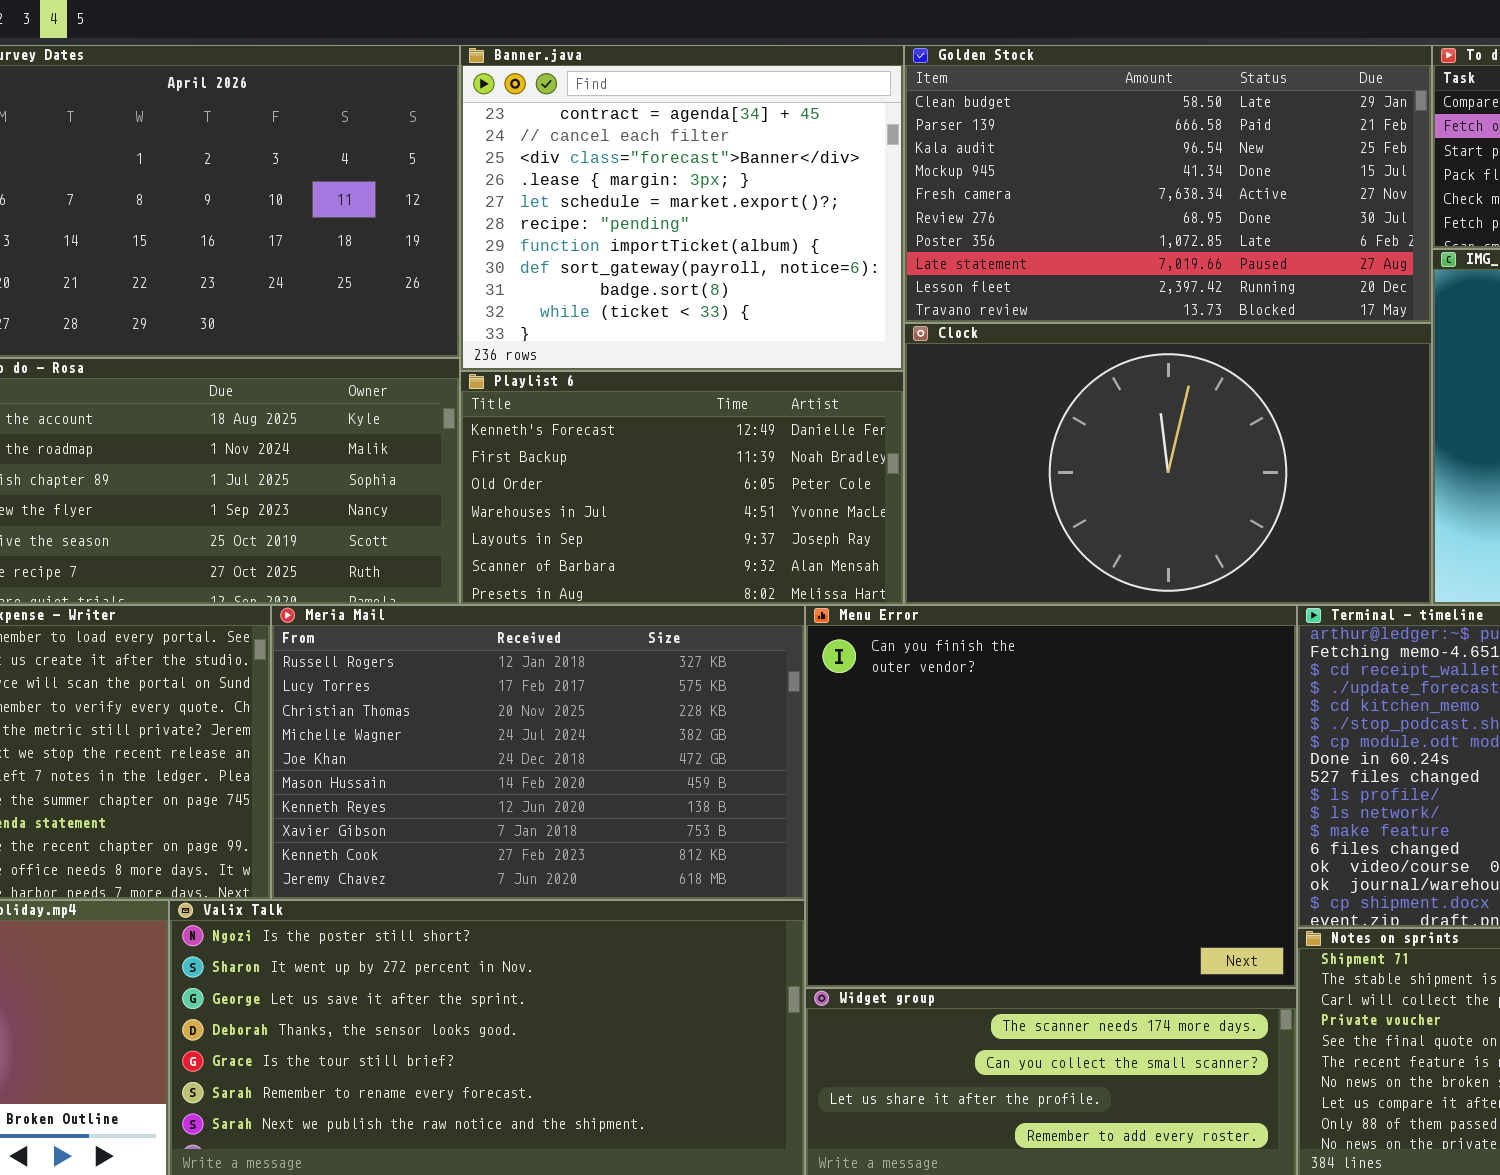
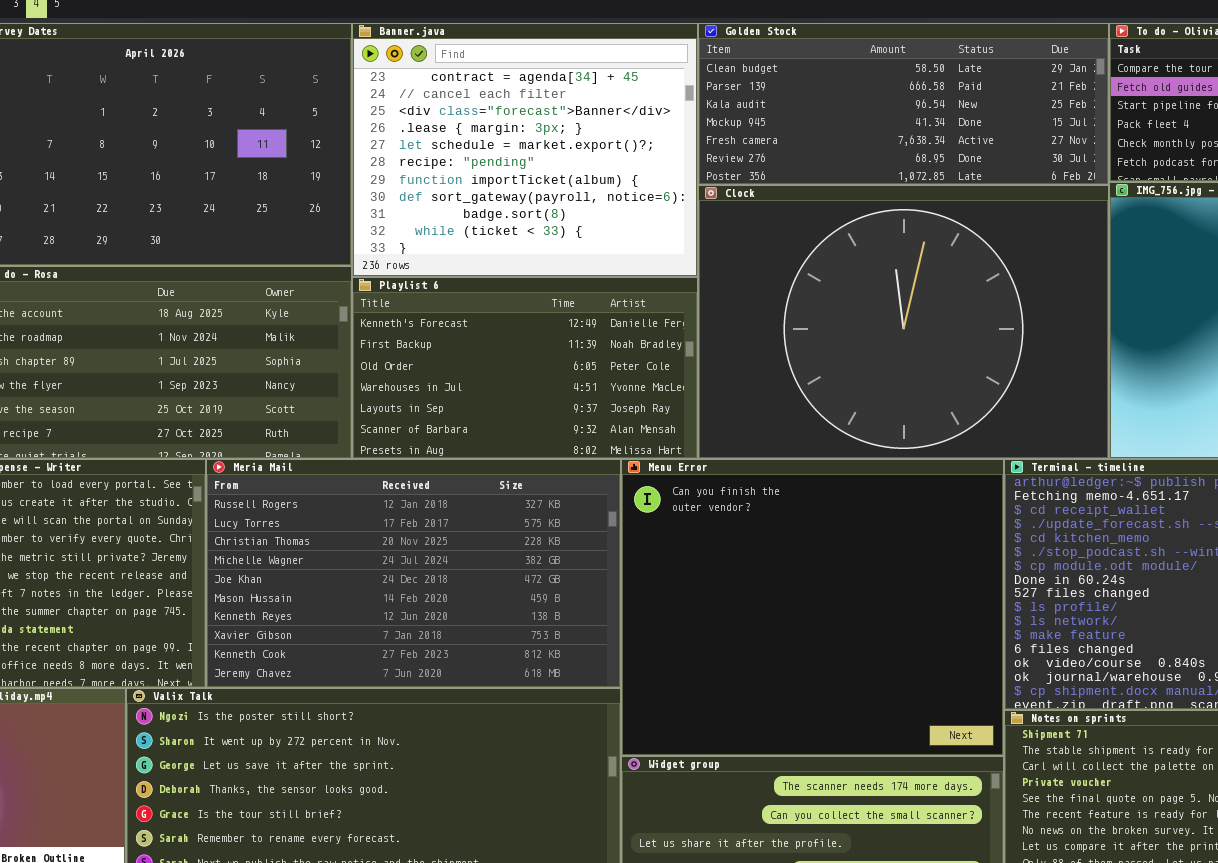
Golden Stock: [904,45,1432,323] -> [698,23,1109,185], resized
Clock: [904,323,1432,605] -> [698,185,1109,459], resized

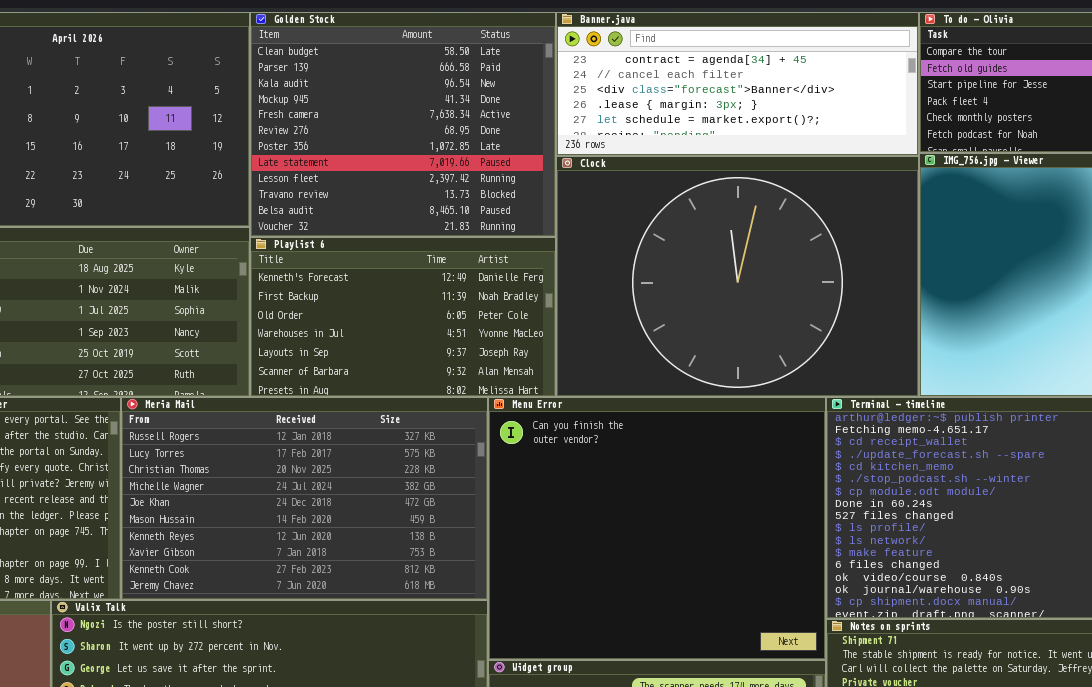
Banner.java: [352,23,698,277] -> [556,12,919,156], moved, resized
Golden Stock: [698,23,1109,185] -> [250,12,556,237], moved, resized

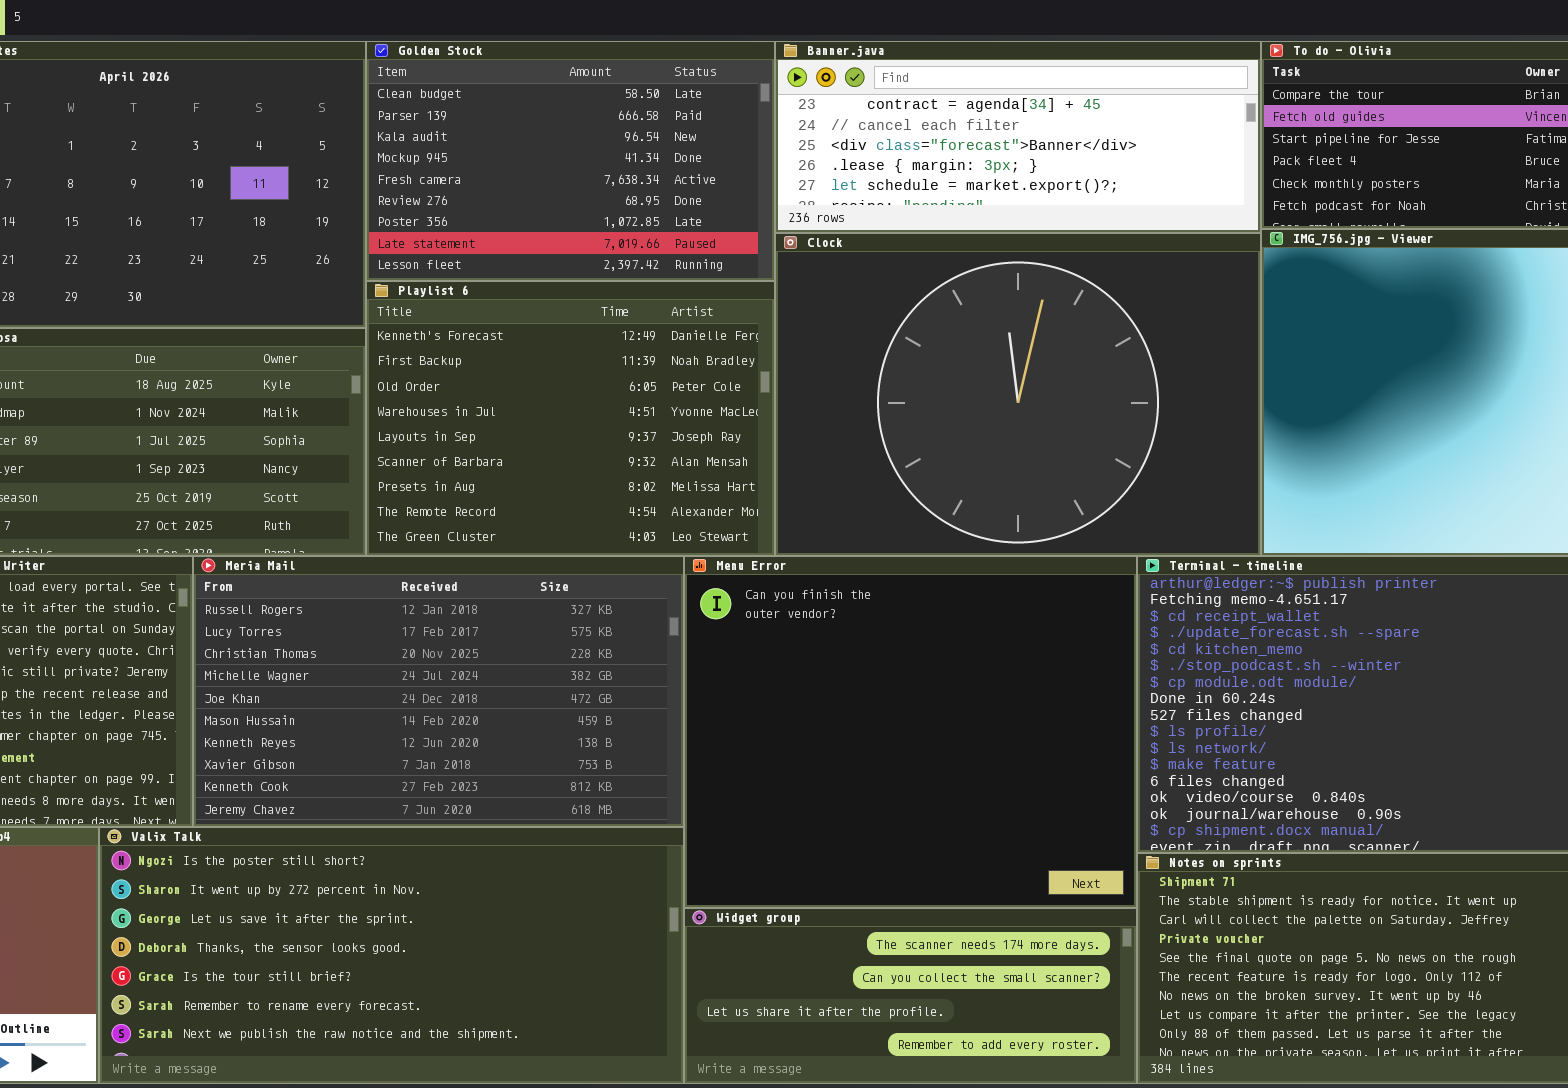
Golden Stock: [250,12,556,237] -> [366,41,775,281], resized
Playlist 6: [250,237,556,397] -> [366,281,775,556], resized

